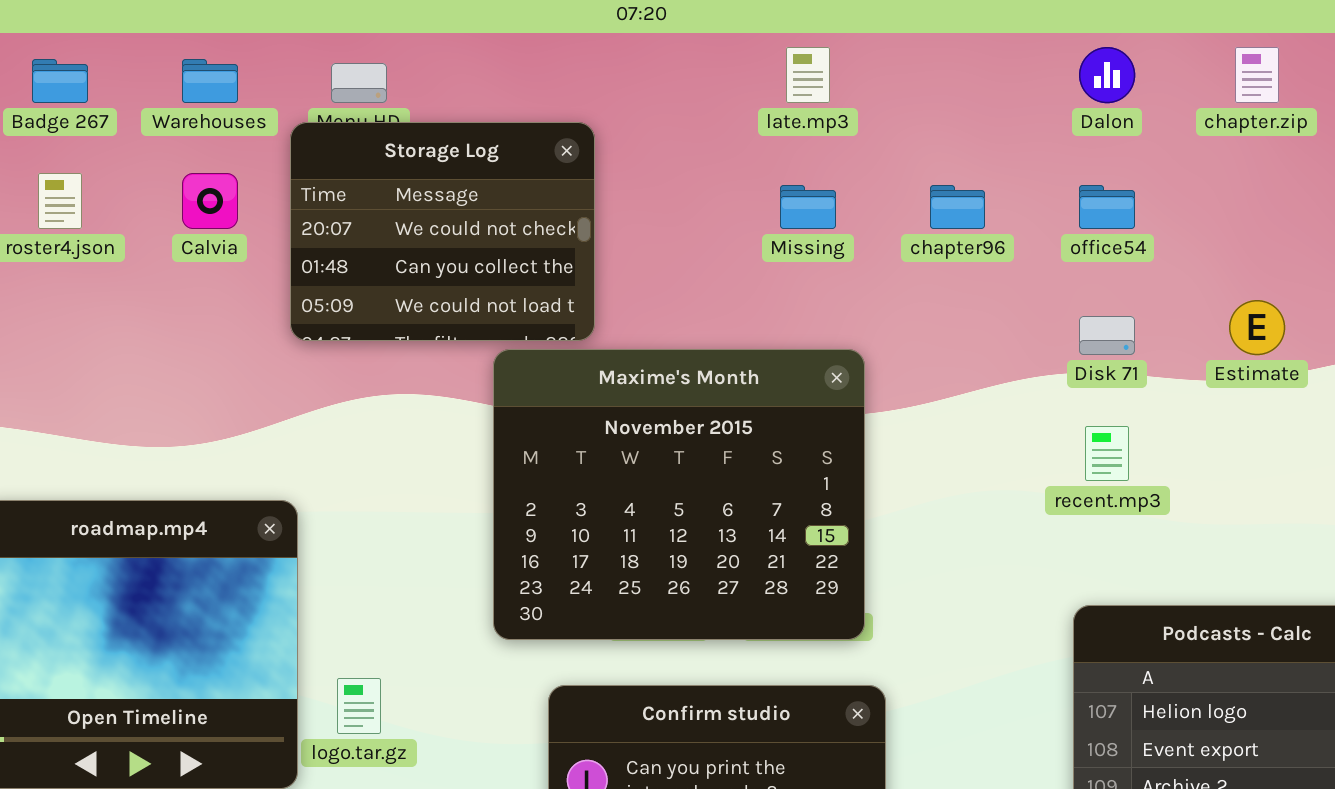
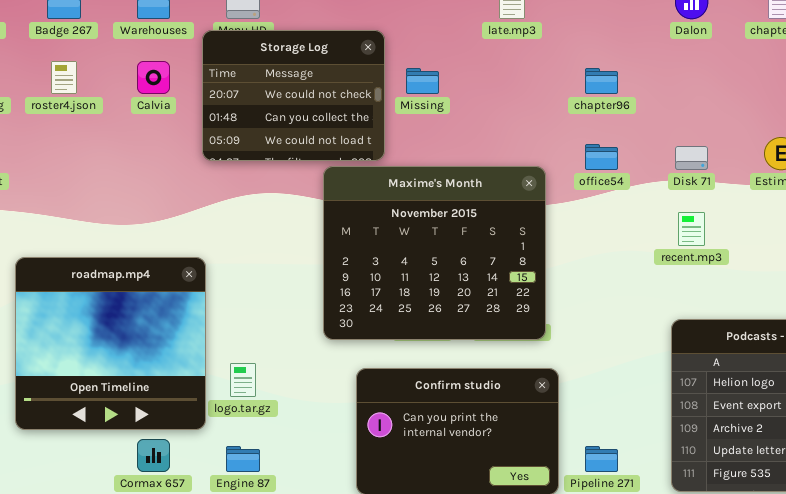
Missing: [780,185,836,229] -> [406,68,439,94], moved
office54: [1079,185,1135,229] -> [585,144,618,170], moved

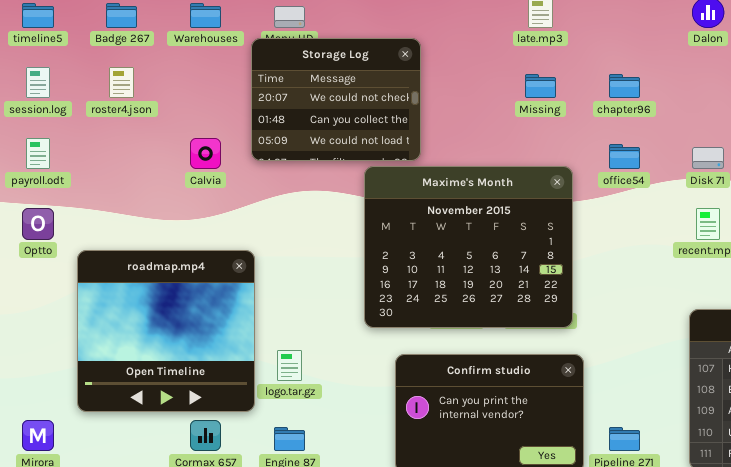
Calvia: [137,61,170,94] -> [190,138,221,169], moved
Missing: [406,68,439,94] -> [525,74,556,98], moved

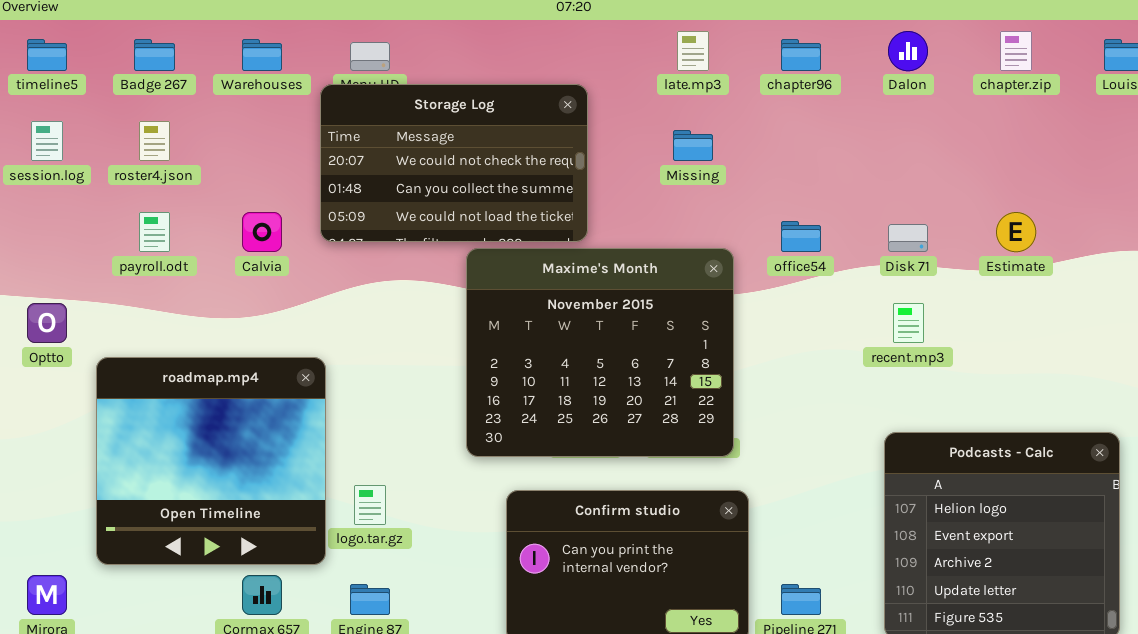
Storage Log: [251,38,421,161] -> [320,84,588,242], resized
chapter96: [609,74,640,98] -> [781,39,821,71], moved
payroll.odt: [26,138,50,169] -> [139,212,170,252], moved

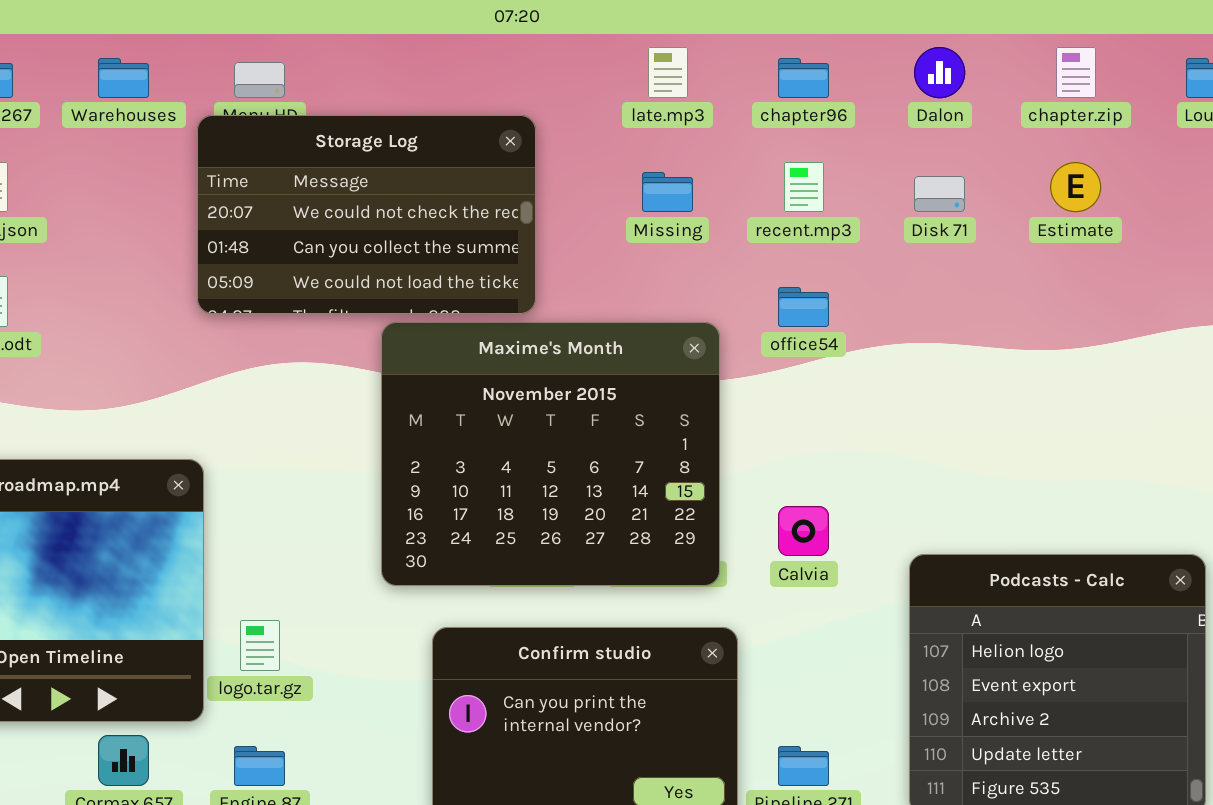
Calvia: [242,212,282,252] -> [778,506,829,556], moved
Estimate: [996,212,1036,252] -> [1050,162,1101,212], moved
Disk 71: [888,224,928,252] -> [914,176,965,212], moved
recent.mp3: [893,303,924,343] -> [784,162,824,212], moved

